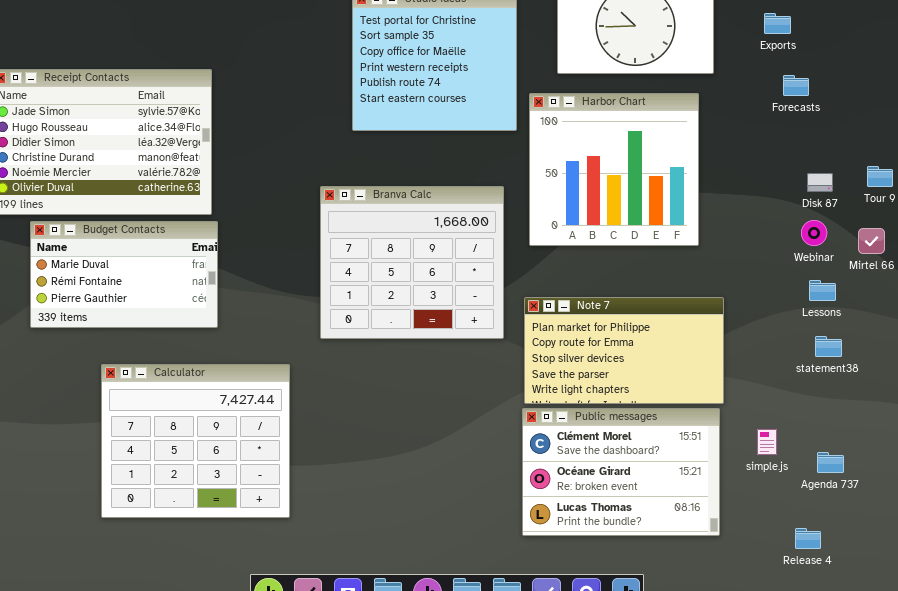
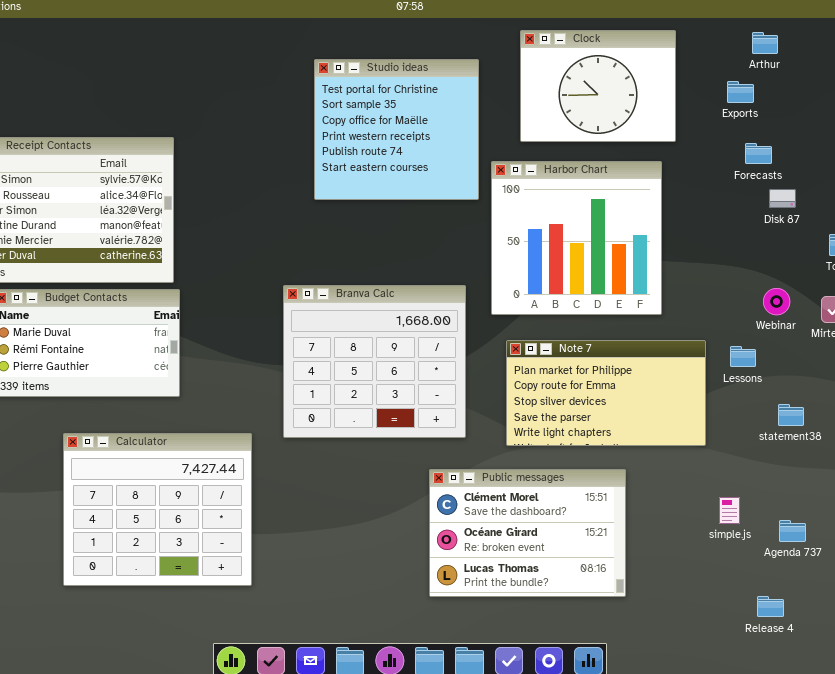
Disk 87: [807,173,833,192] -> [769,189,796,208], moved
Branva Calc: [320,186,504,339] -> [283,285,466,438], moved
Lessons: [809,280,836,301] -> [730,346,756,367], moved
Note 7: [524,297,724,404] -> [506,340,706,446], moved
Public messages: [522,408,720,536] -> [429,469,626,597], moved

